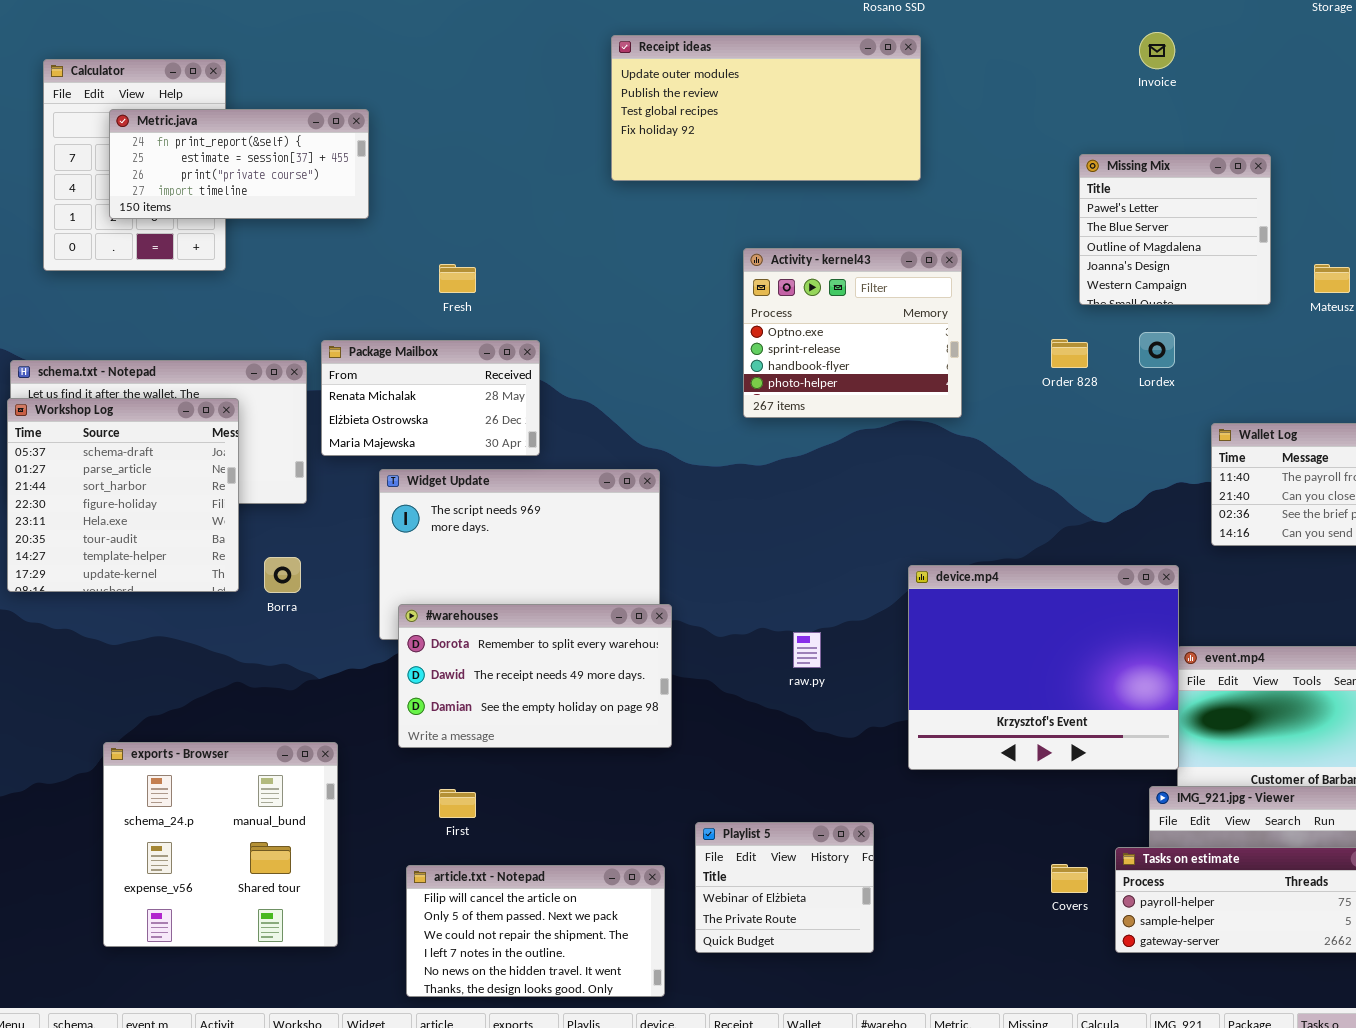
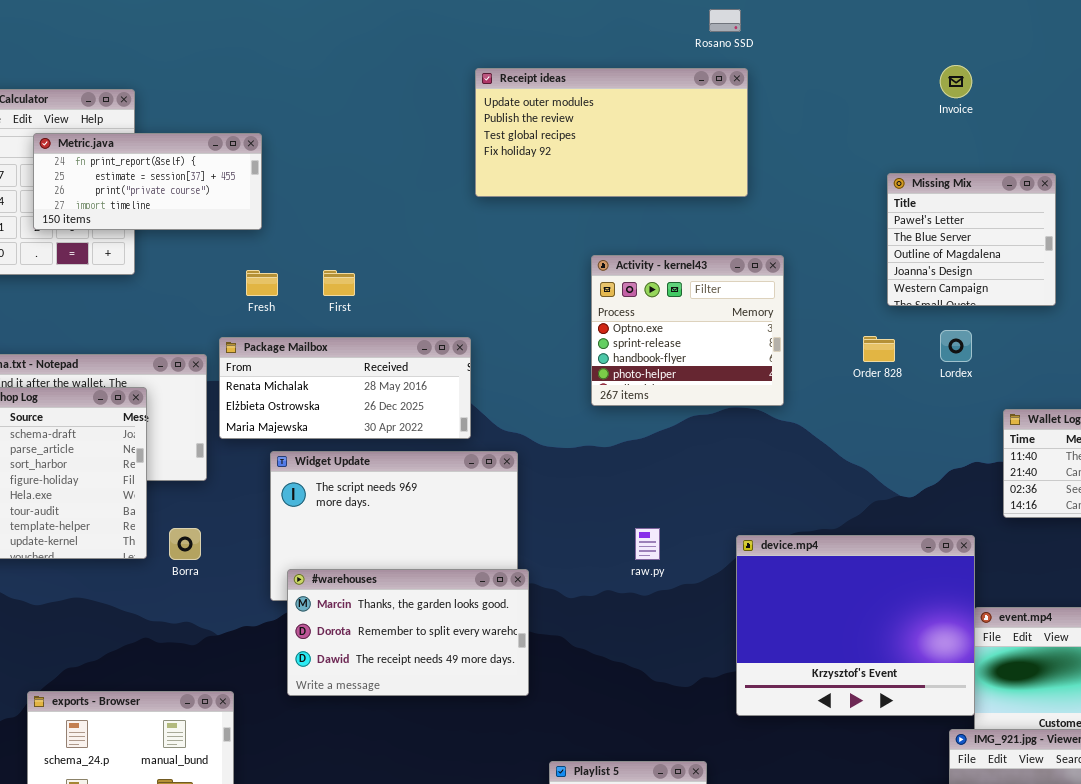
Fresh: [439,264,476,293] -> [246,270,278,296], moved
Package Mailbox: [321,340,540,456] -> [219,337,471,439], resized
#warehouses: [398,604,672,748] -> [287,569,529,696], scrolled up 1 row
raw.py: [793,632,821,668] -> [635,528,660,560], moved
First: [439,789,476,818] -> [323,270,355,296], moved

